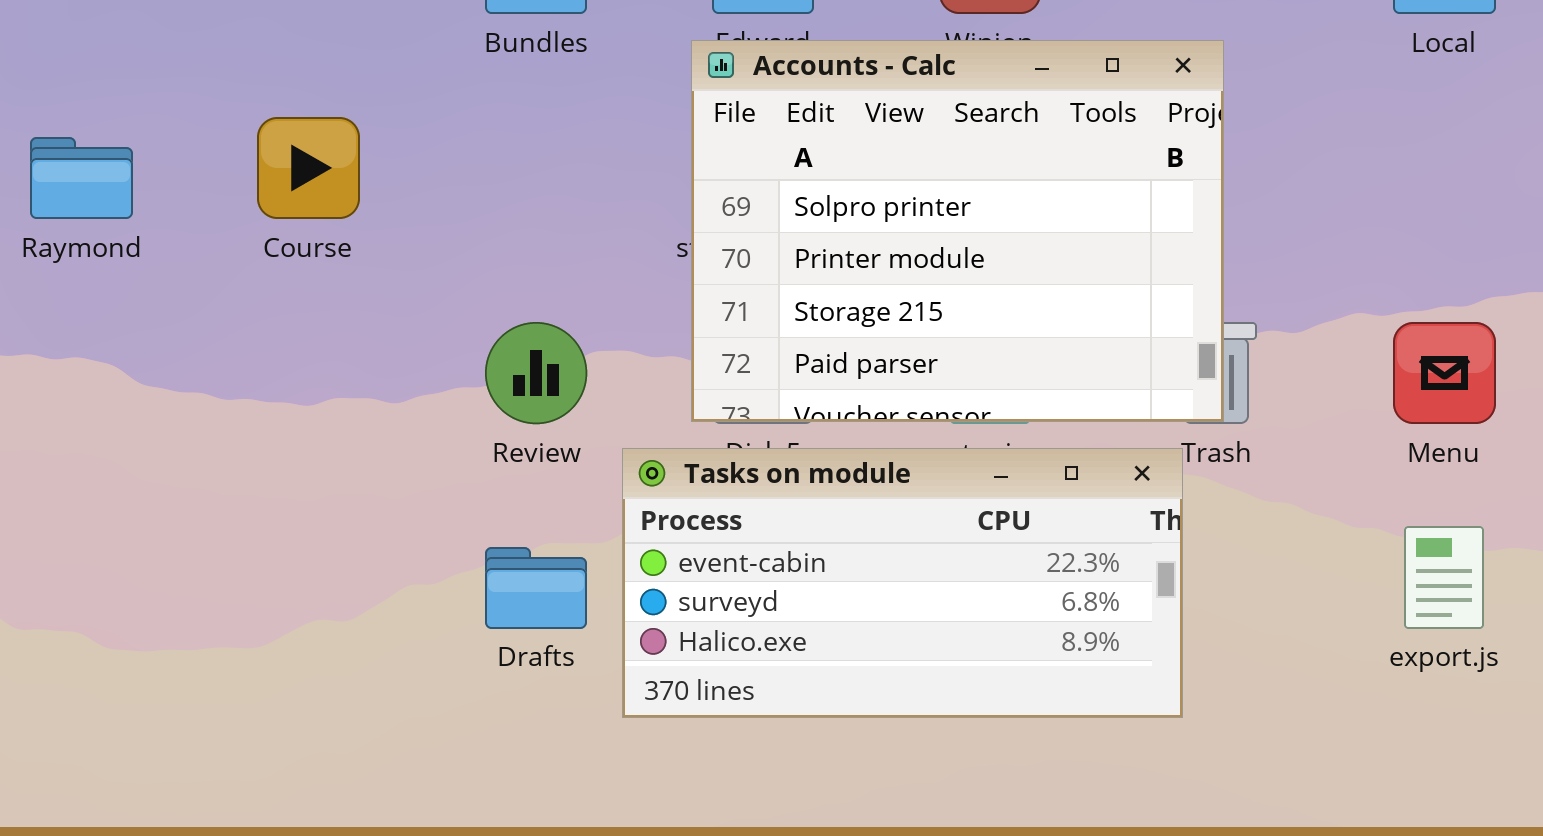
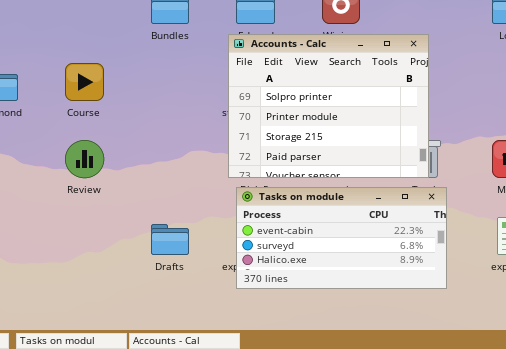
Review: [485,322,587,424] -> [65,140,104,178], moved
Tasks on module: [622,448,1183,718] -> [236,187,447,289], moved

